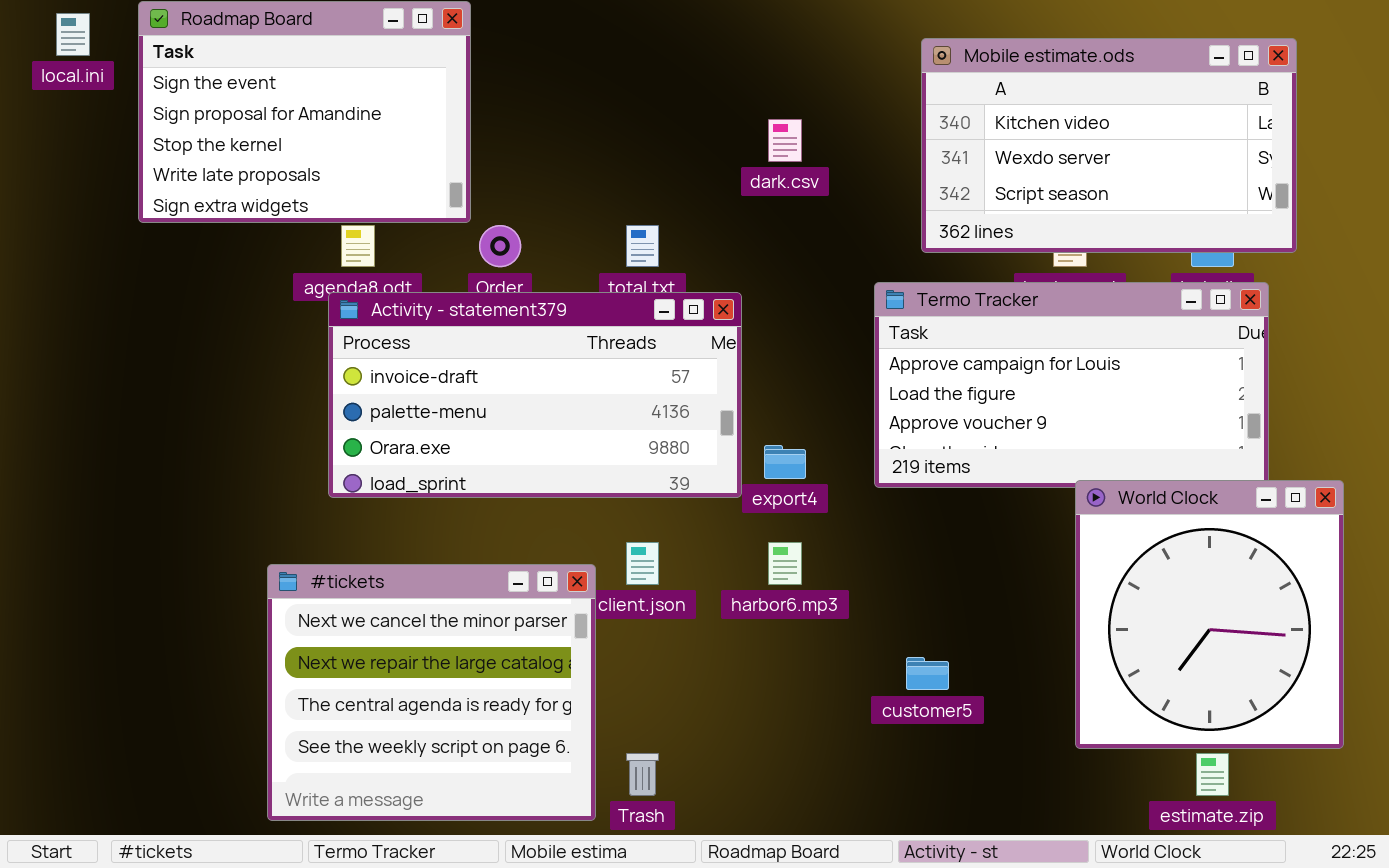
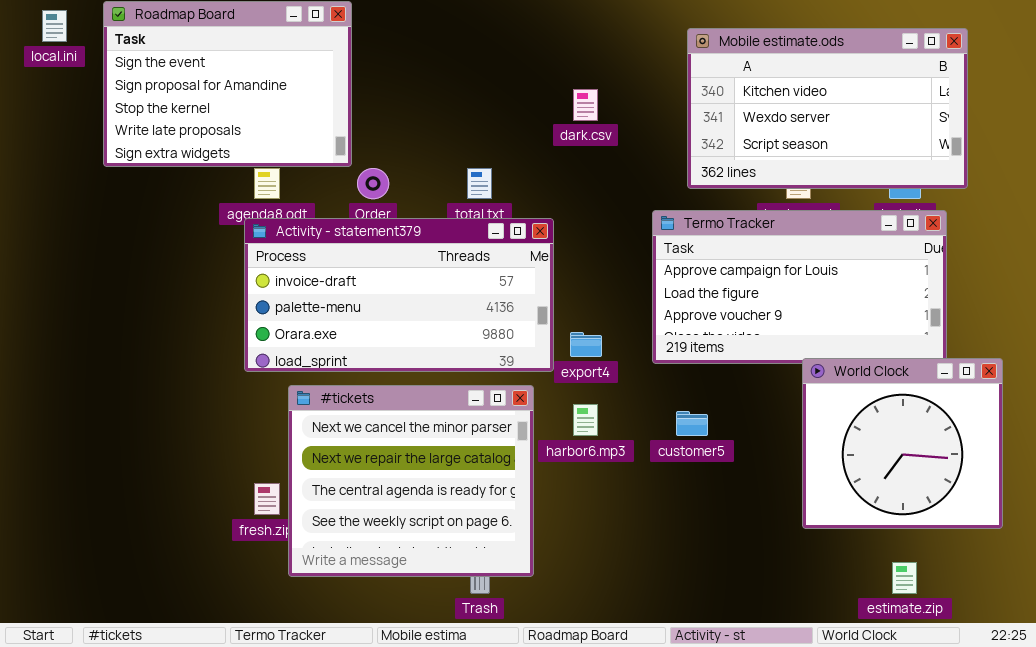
World Clock: [1075,480,1344,749] -> [802,358,1003,529], resized
#tickets: [267,564,596,821] -> [288,385,534,577], moved
customer5: [906,657,949,690] -> [676,411,708,436], moved

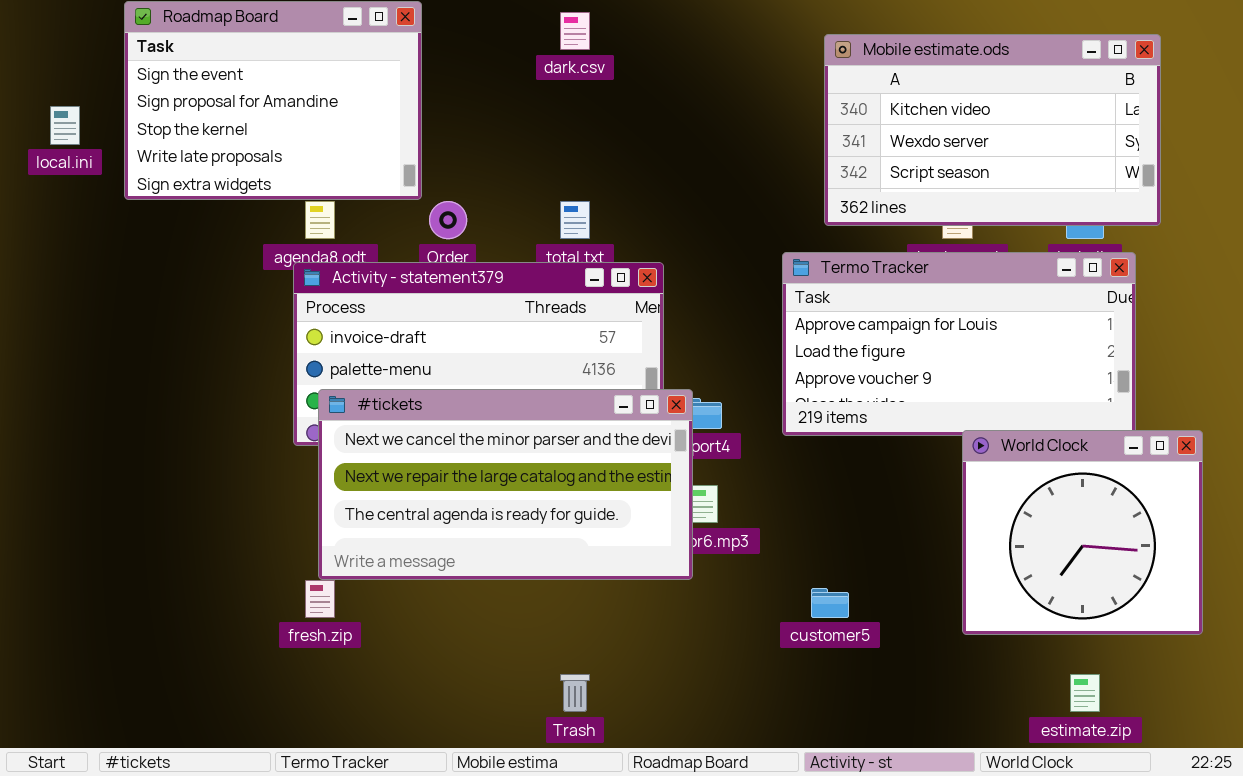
local.ini: [42,10,67,42] -> [50,106,80,145], moved
dark.csv: [573,89,598,121] -> [560,12,590,50], moved
#tickets: [288,385,534,577] -> [318,389,693,580], moved, resized
customer5: [676,411,708,436] -> [811,588,849,618], moved

